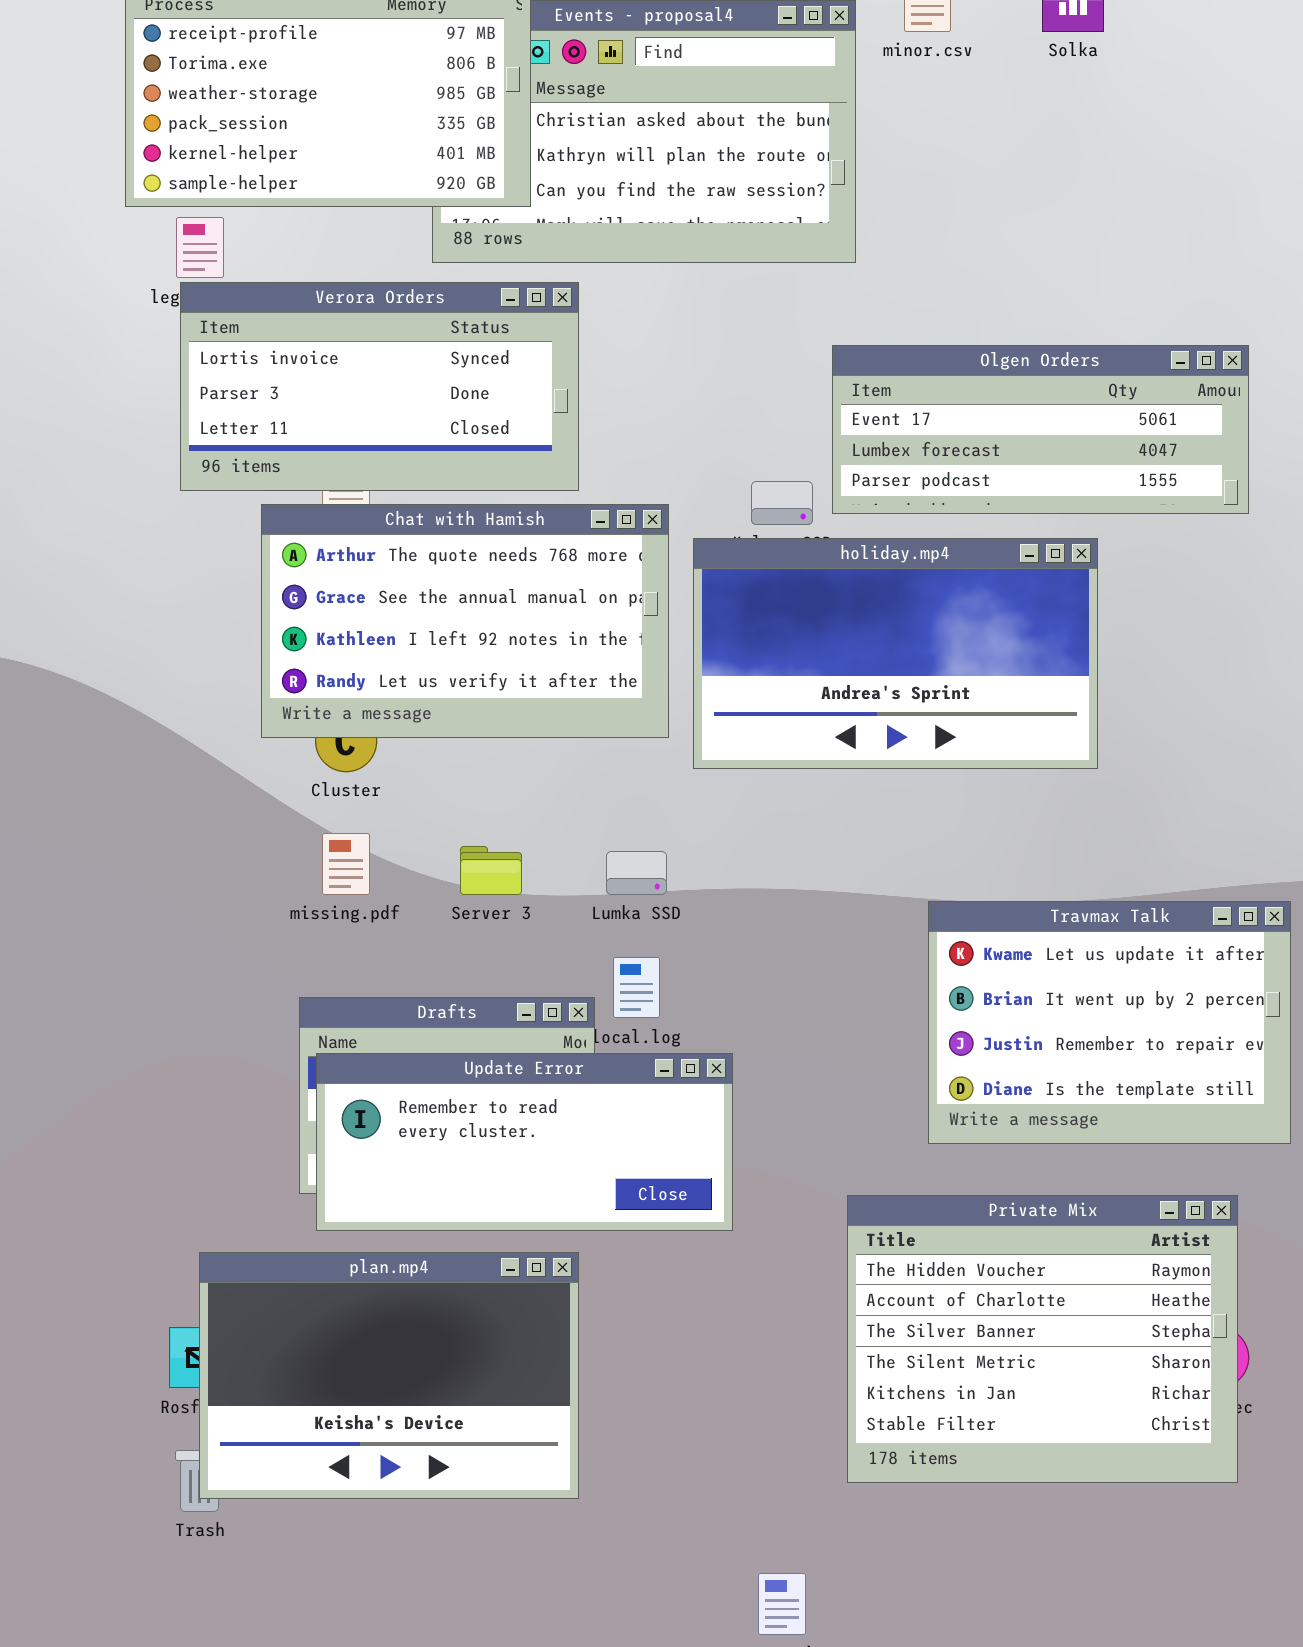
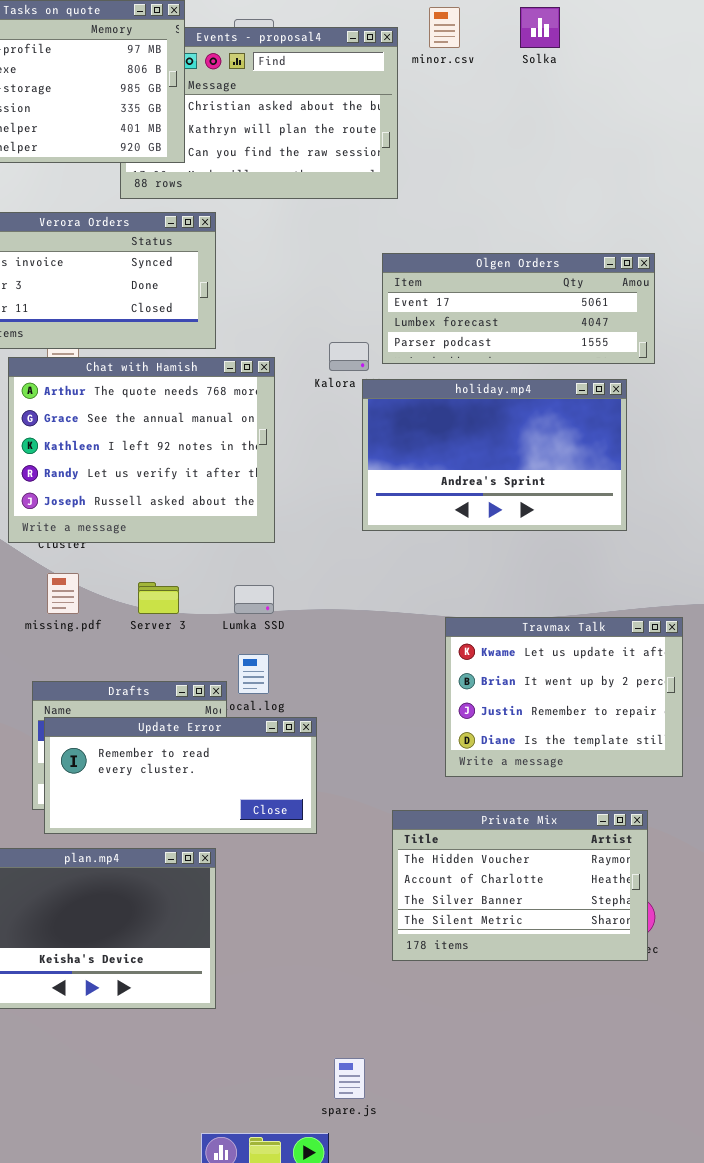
Chat with Hamish: [261,504,669,738] -> [8,357,275,543], resized
holiday.mp4: [693,538,1098,769] -> [362,379,627,531], moved
Private Mix: [847,1195,1238,1483] -> [392,810,648,961], resized

